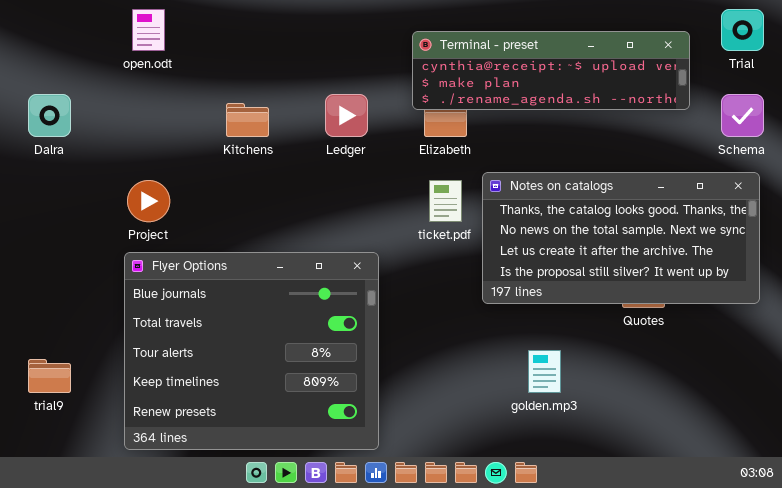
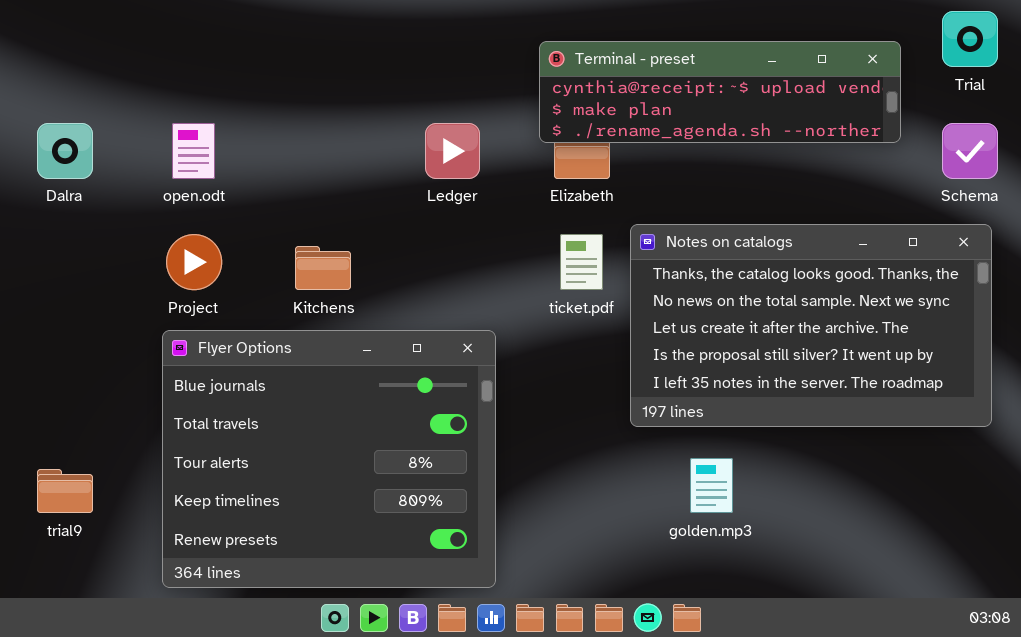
open.odt: [132,9,165,51] -> [172,123,215,179], moved
Kitchens: [226,103,269,137] -> [295,246,351,290], moved
Notes on catalogs: [482,172,760,304] -> [630,224,992,427], resized

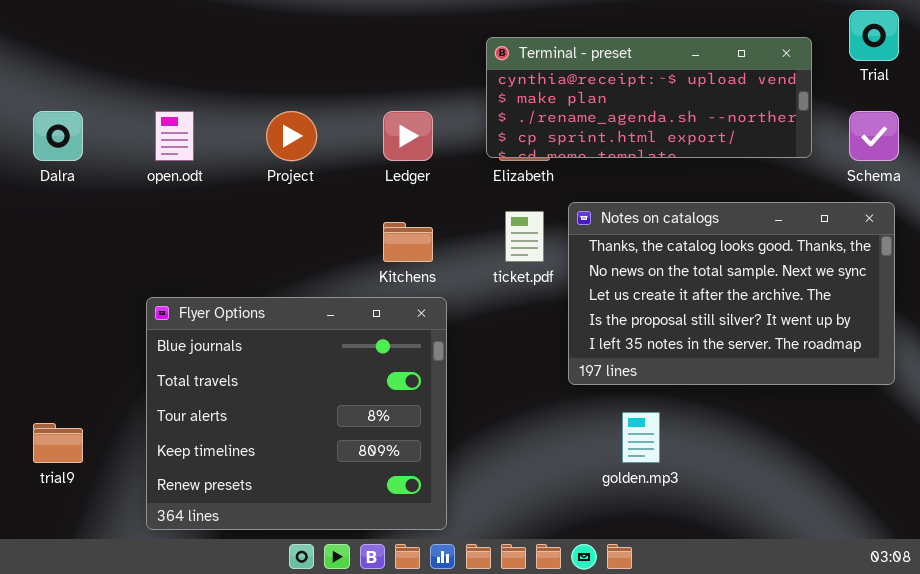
Terminal - preset: [539,41,901,143] -> [486,37,812,158], resized
Project: [166,234,222,290] -> [266,111,317,161], moved
Kitchens: [295,246,351,290] -> [383,222,433,262], moved

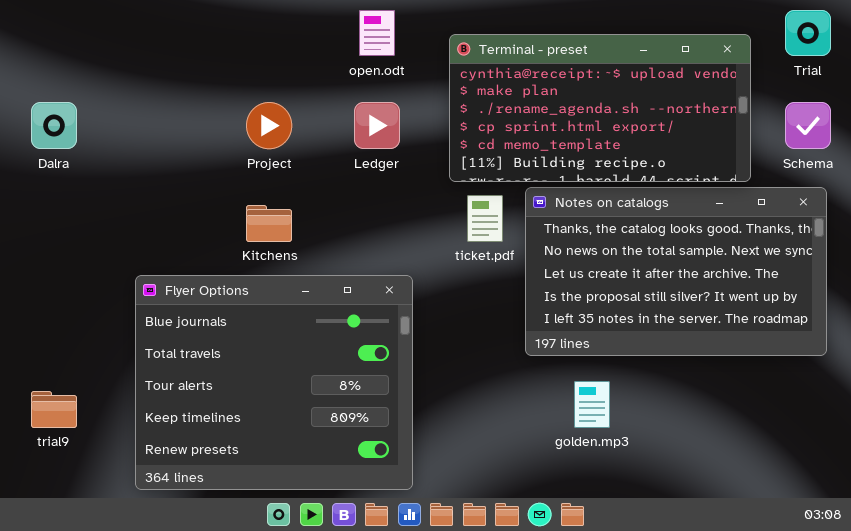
Terminal - preset: [486,37,812,158] -> [449,34,751,182], resized
open.odt: [155,111,194,161] -> [359,10,395,56], moved
Kitchens: [383,222,433,262] -> [246,205,292,242], moved

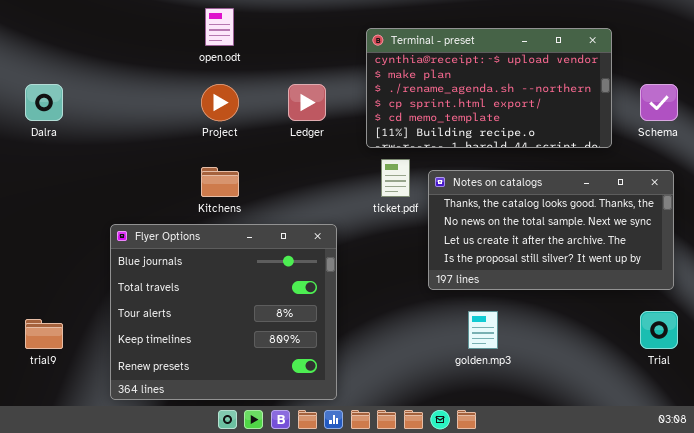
open.odt: [359,10,395,56] -> [205,8,234,46], moved
Trial: [785,10,831,56] -> [640,311,678,349], moved
Notes on catalogs: [525,187,827,356] -> [428,170,674,290], resized

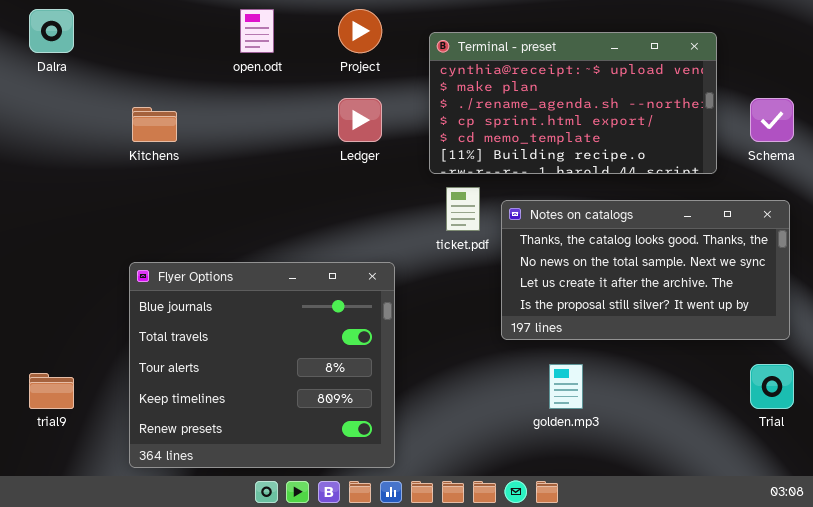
Dalra: [25,84,63,121] -> [29,9,74,53], moved
Project: [201,84,239,121] -> [338,9,382,53], moved
Kitchens: [201,167,239,197] -> [132,107,177,142], moved

